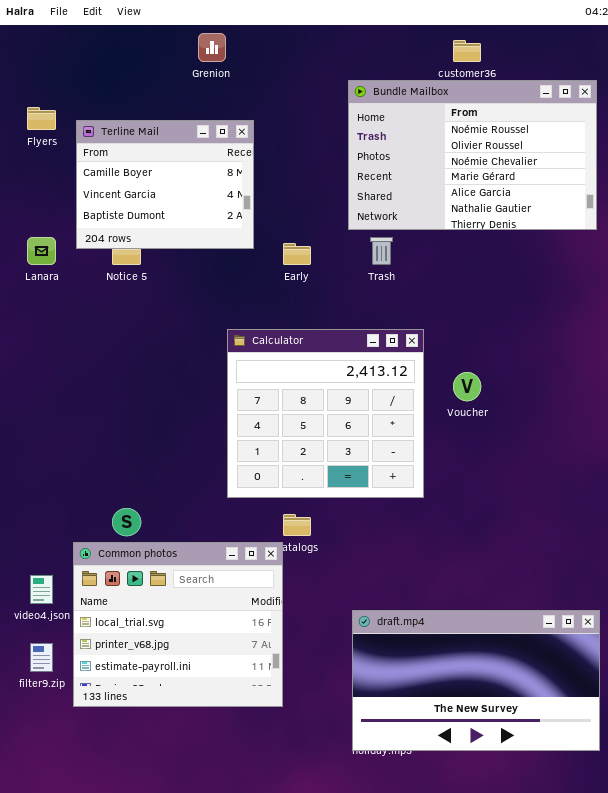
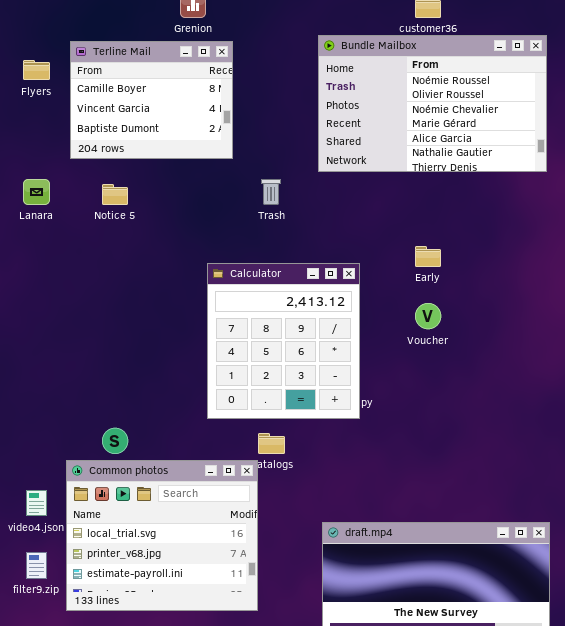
Terline Mail: [76,120,254,249] -> [70,41,233,159], moved
Trash: [370,237,393,265] -> [261,179,281,205], moved
Early: [283,243,311,265] -> [415,246,441,267], moved
Calculator: [227,329,424,498] -> [207,263,360,419], resized

